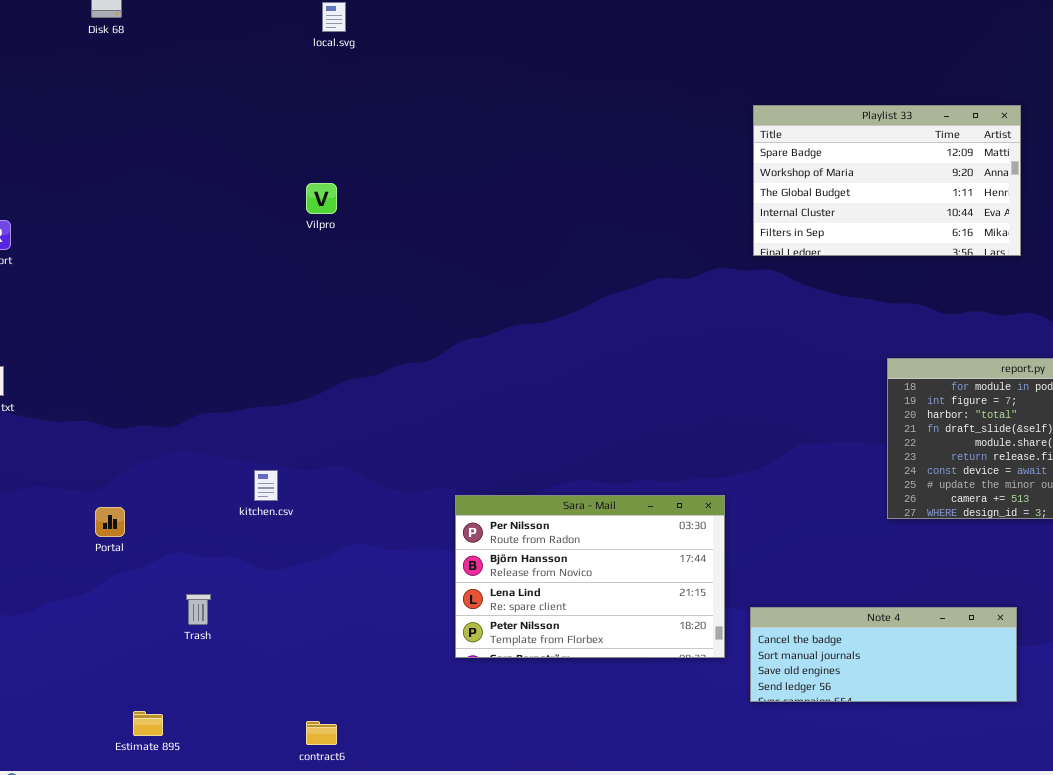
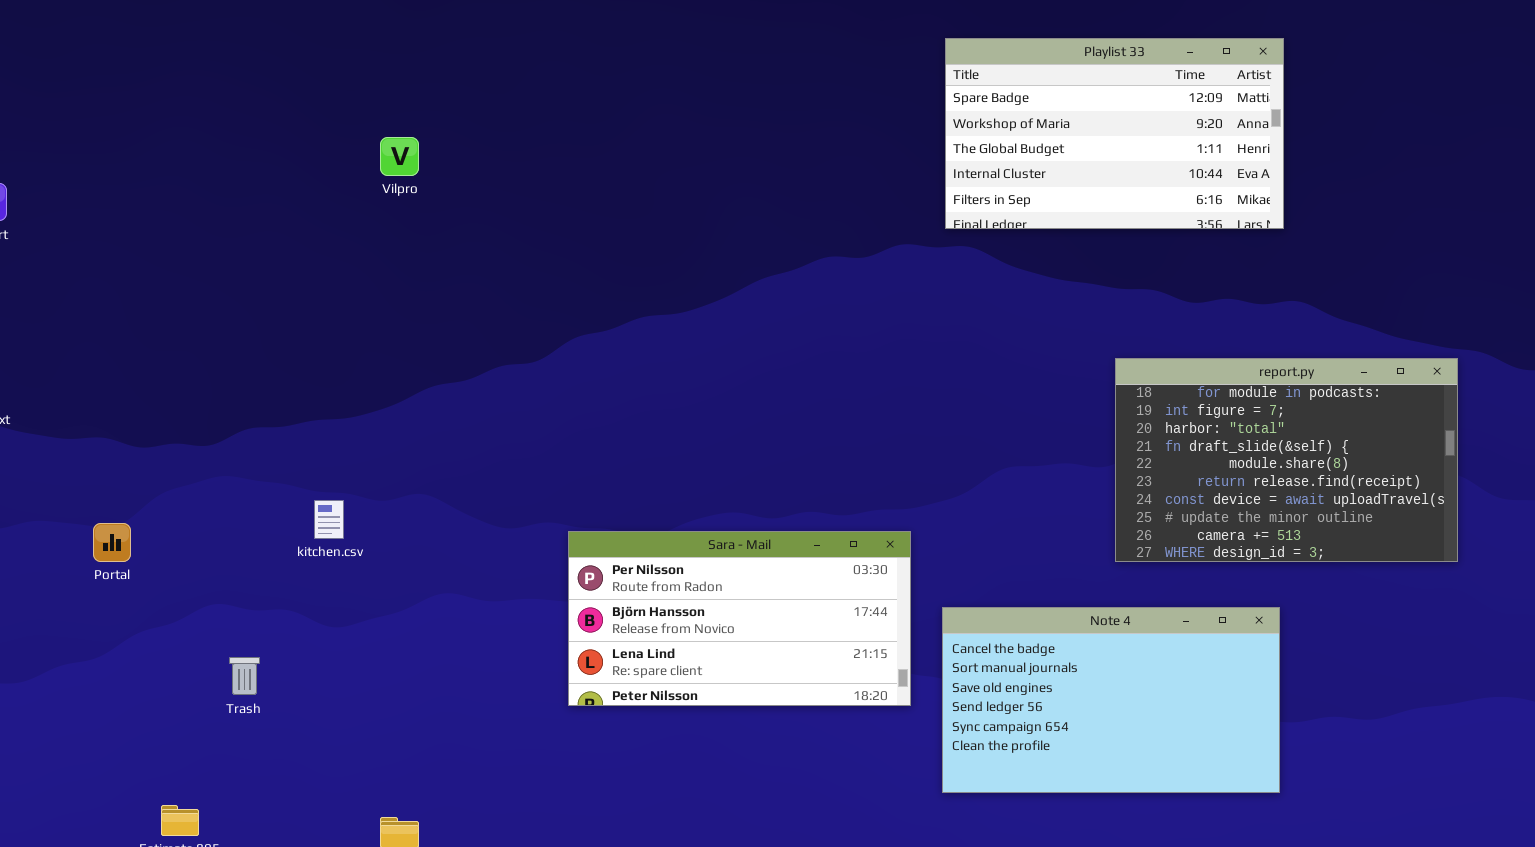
Sara - Mail: [455,495,725,658] -> [568,531,911,706], resized
Portal: [95,507,125,537] -> [93,523,131,562], moved
Note 4: [750,607,1017,702] -> [942,607,1280,793], resized

